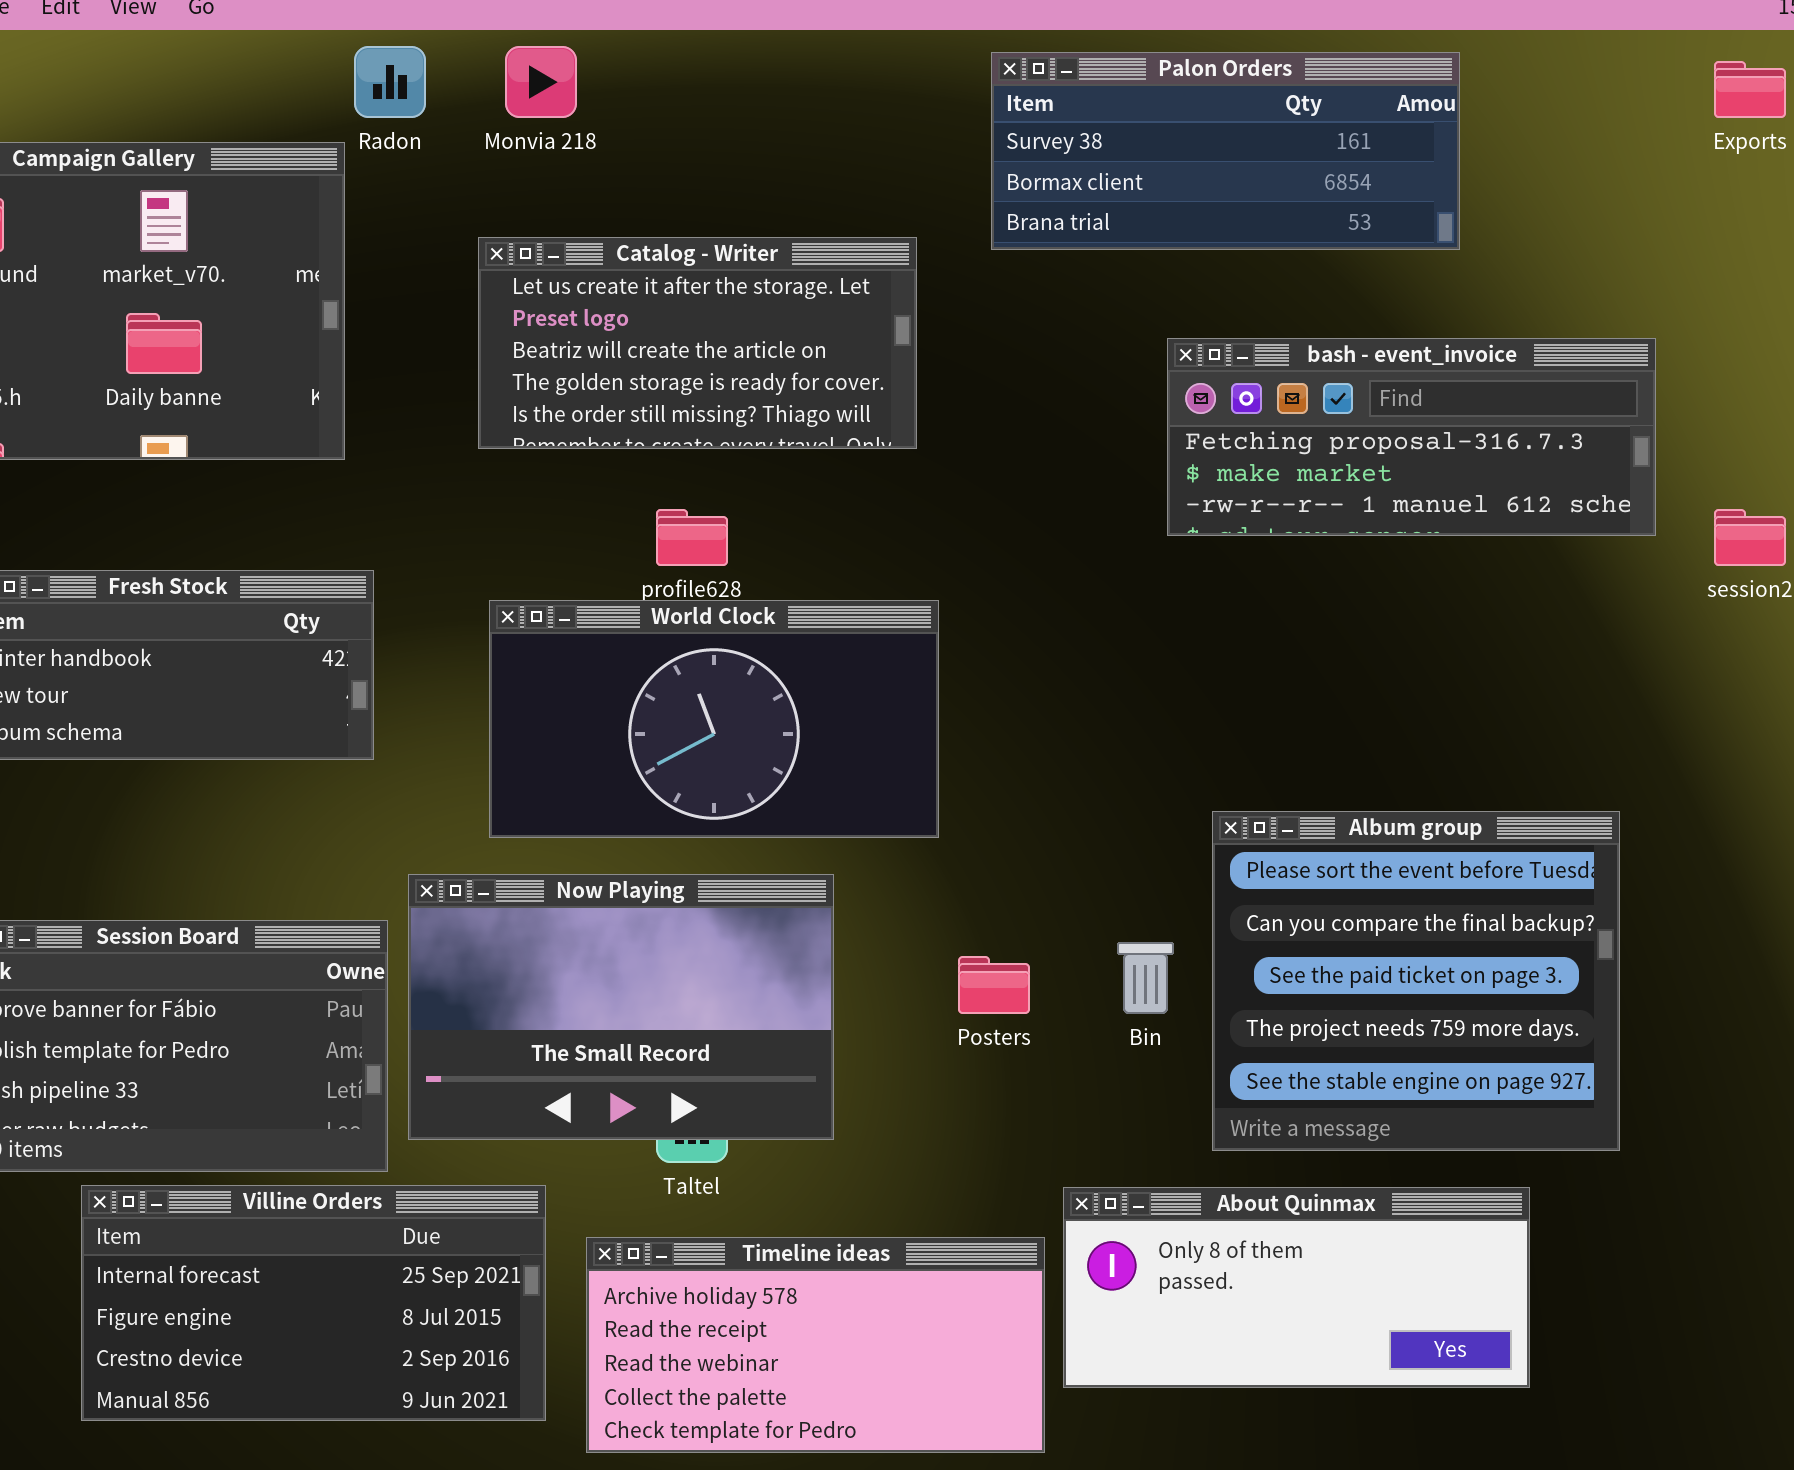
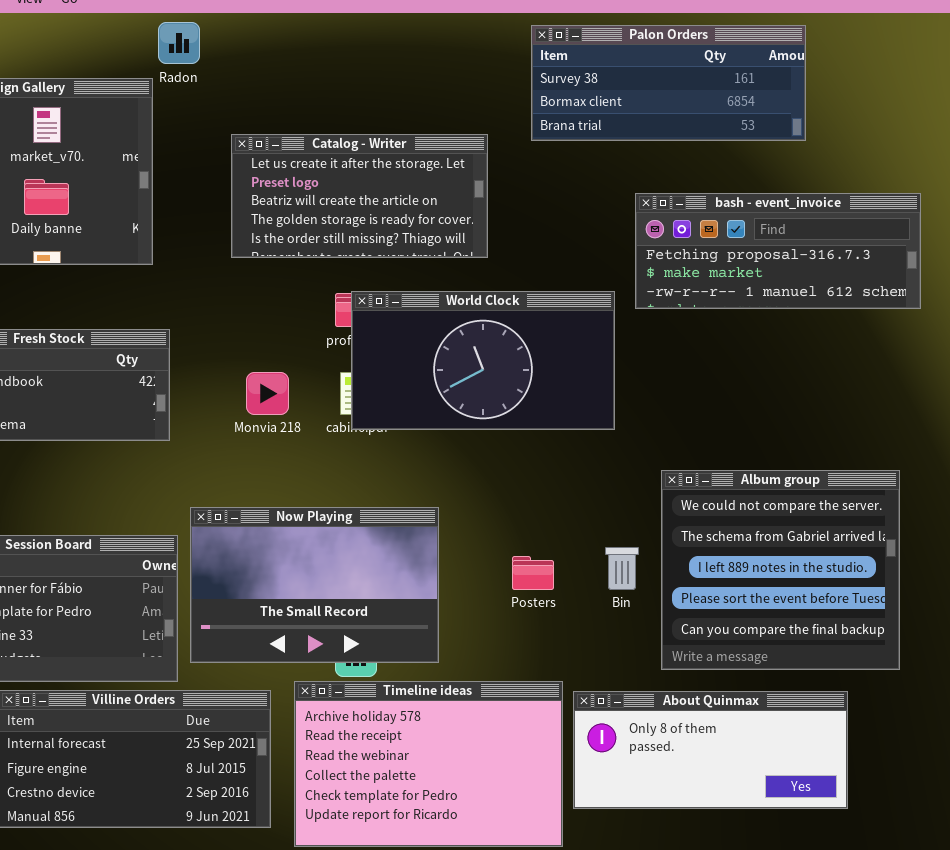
Monvia 218: [505,46,577,118] -> [246,372,289,415], moved
World Clock: [489,600,939,838] -> [351,291,615,430], moved
Album group: [1212,811,1620,1151] -> [661,470,900,670], scrolled up 3 rows
Timeline ideas: [586,1237,1045,1453] -> [294,681,563,847], resized

